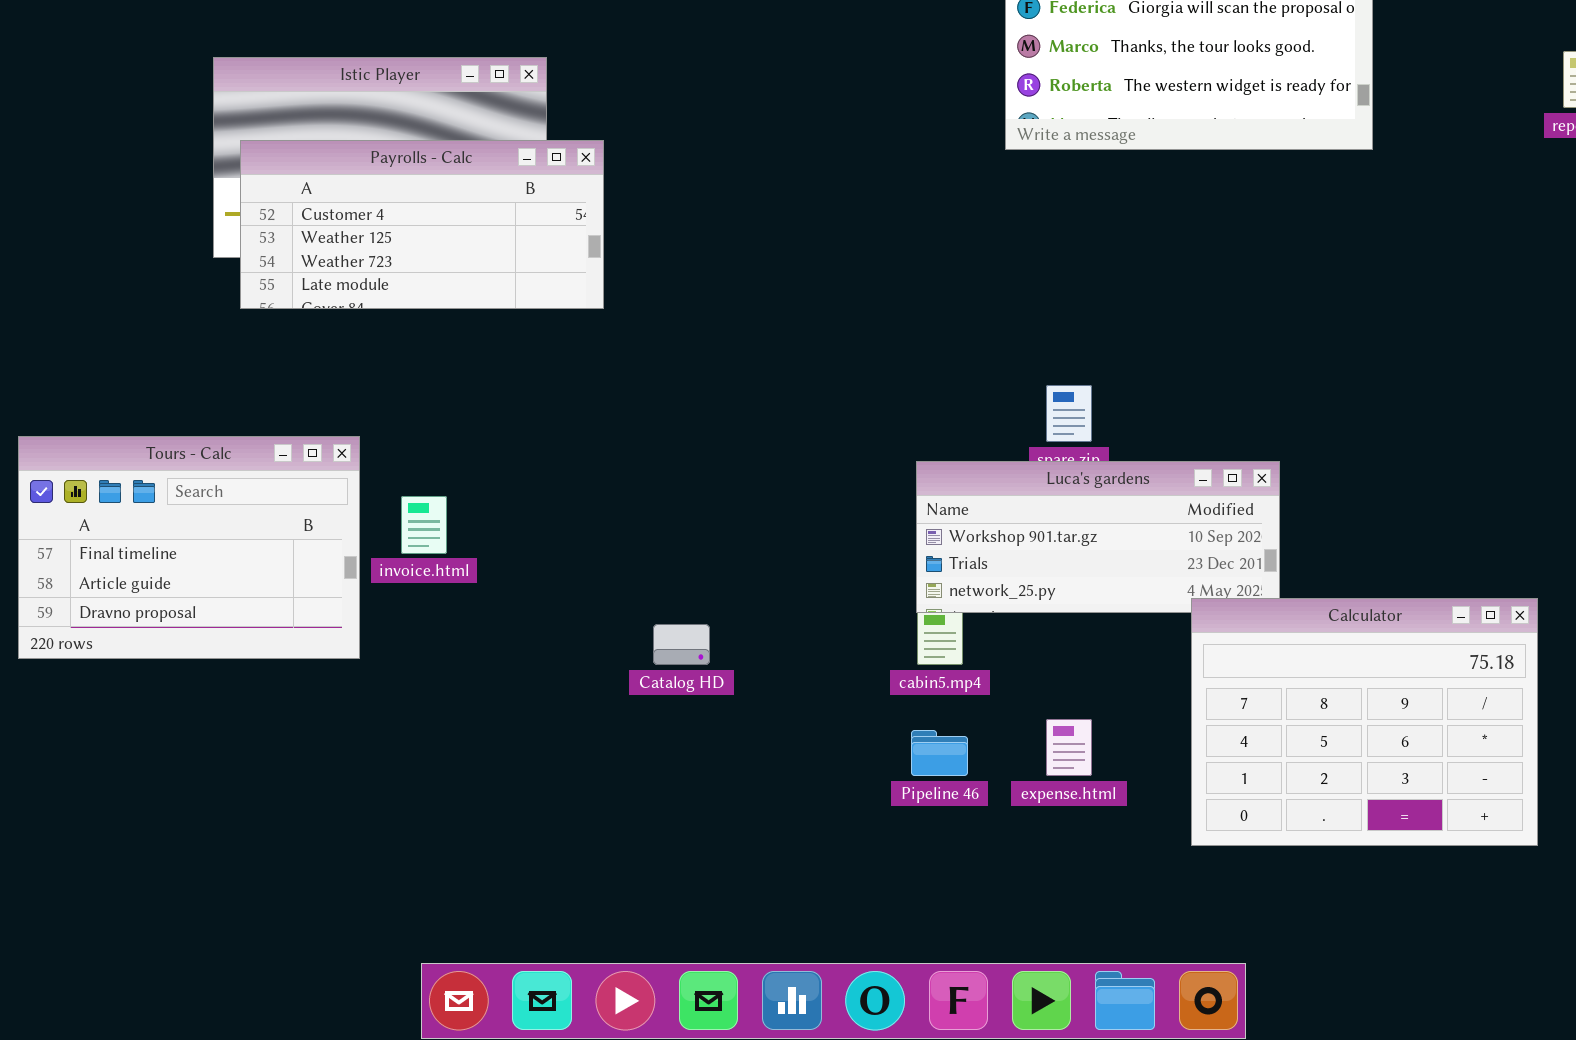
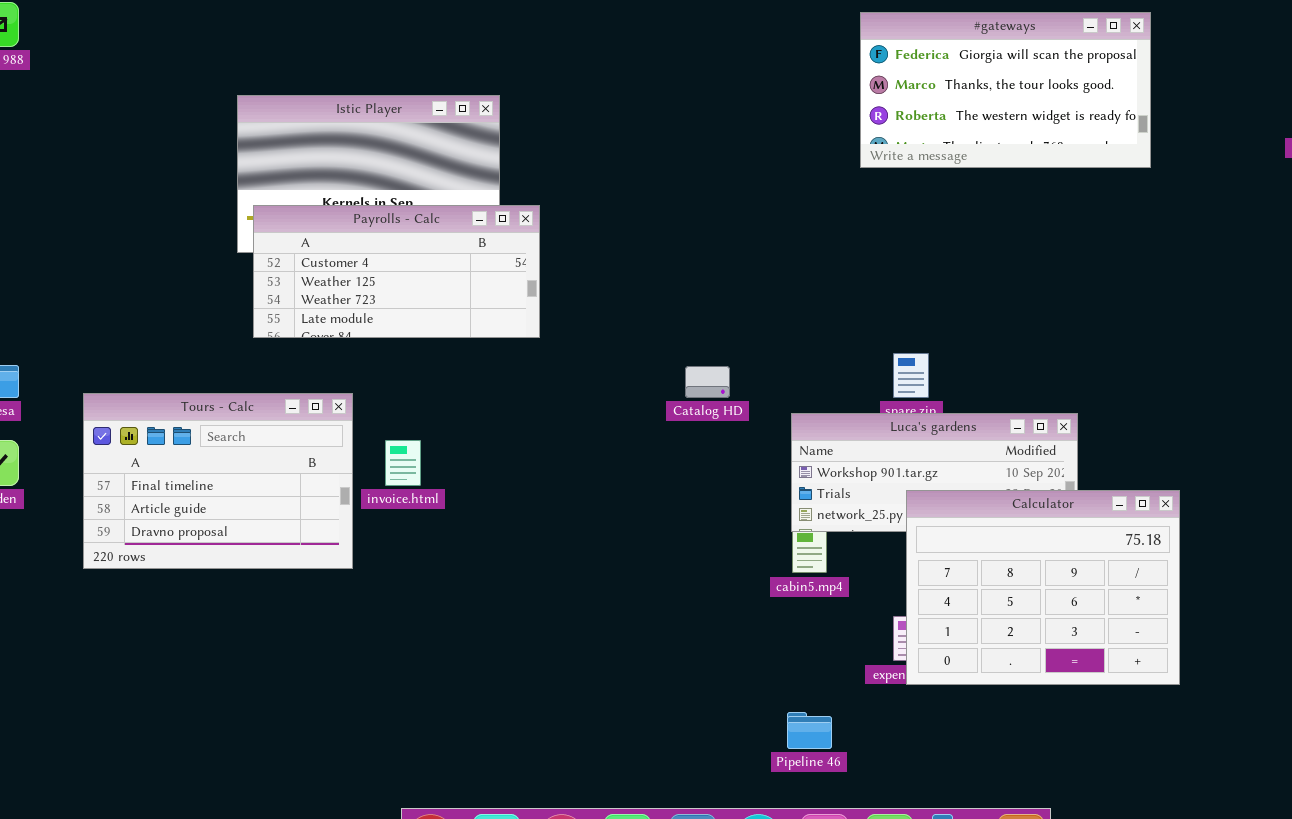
Payrolls - Calc: [240,140,604,309] -> [253,205,540,338], moved
Calculator: [1191,598,1538,846] -> [906,490,1180,685], moved
Catalog HD: [653,624,710,665] -> [685,366,730,398], moved
Pipeline 46: [911,730,968,776] -> [787,712,832,749], moved

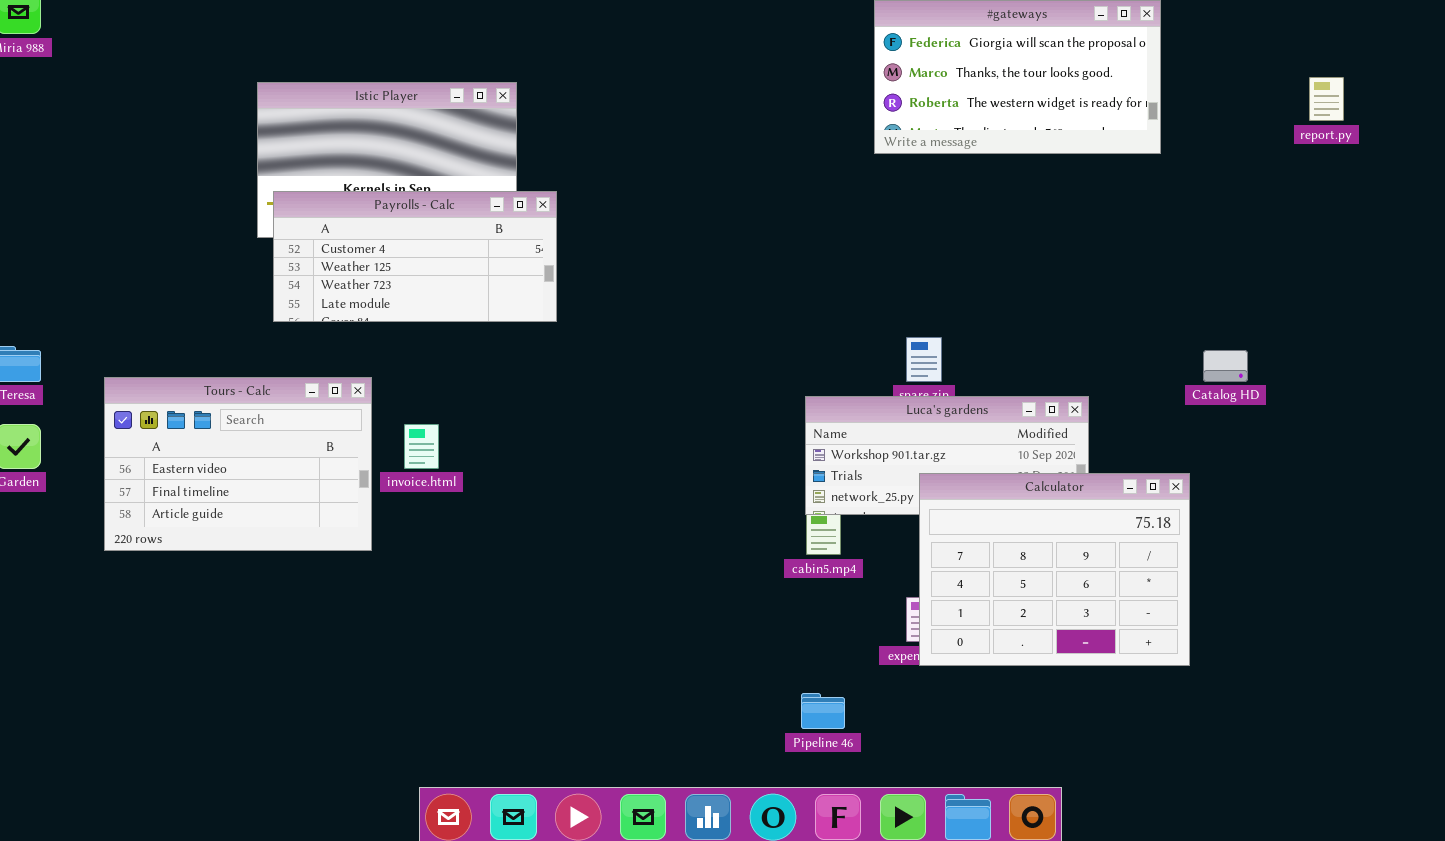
Catalog HD: [685,366,730,398] -> [1203,350,1248,382], moved
Tours - Calc: [83,393,353,569] -> [104,377,372,551], scrolled up 1 row

